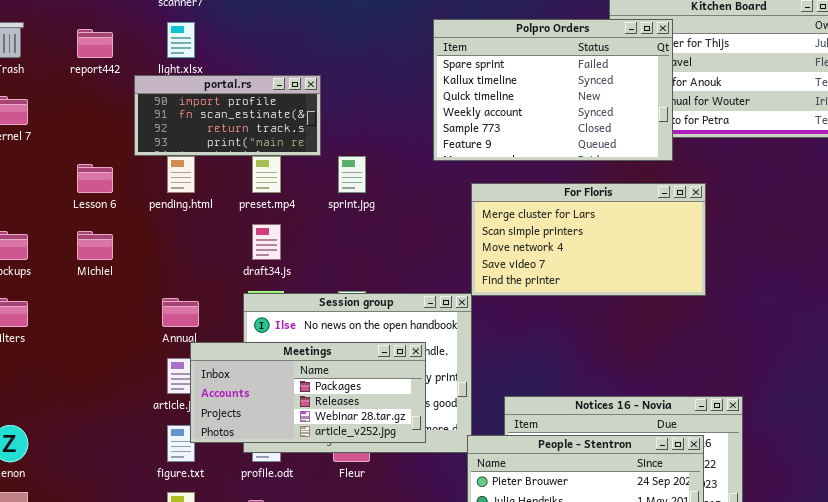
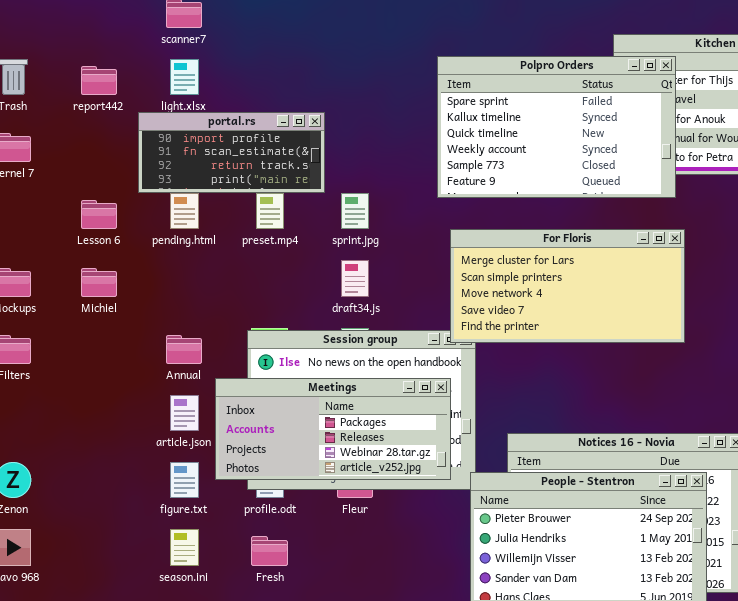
For Floris: [471,183,706,296] -> [450,229,685,343], moved
draft34.js: [252,224,281,260] -> [341,260,369,297], moved
Meetings: [190,342,426,443] -> [215,378,451,480], moved

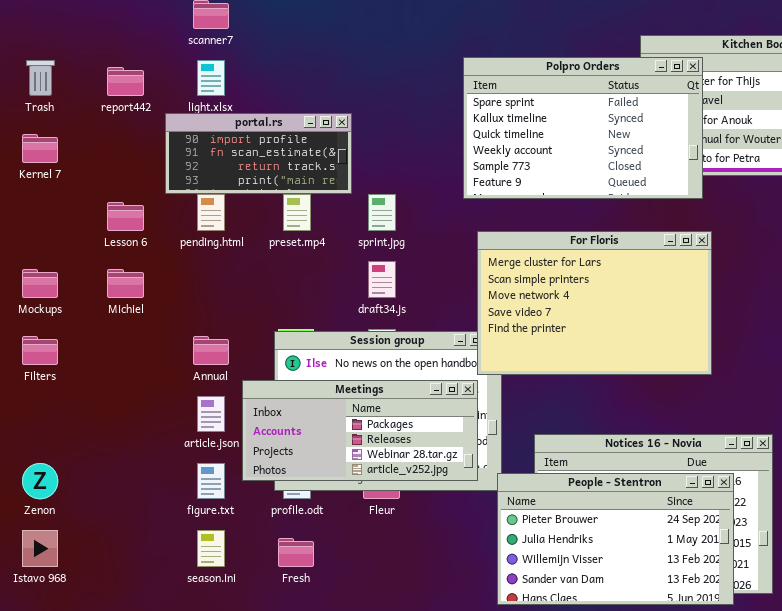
For Floris: [450,229,685,343] -> [477,231,712,375], resized

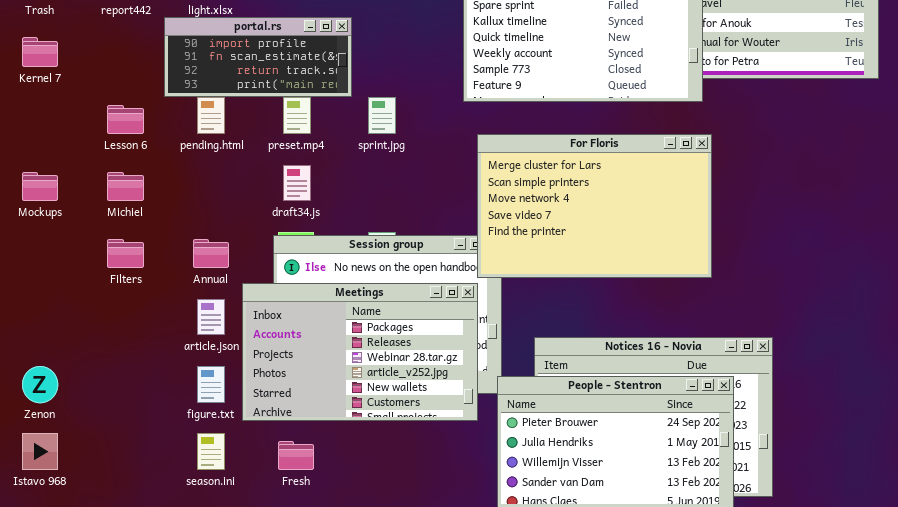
draft34.js: [368,261,396,298] -> [283,165,311,201], moved
Filters: [22,336,58,365] -> [107,239,144,268], moved
Meetings: [242,380,478,481] -> [242,283,478,421], resized

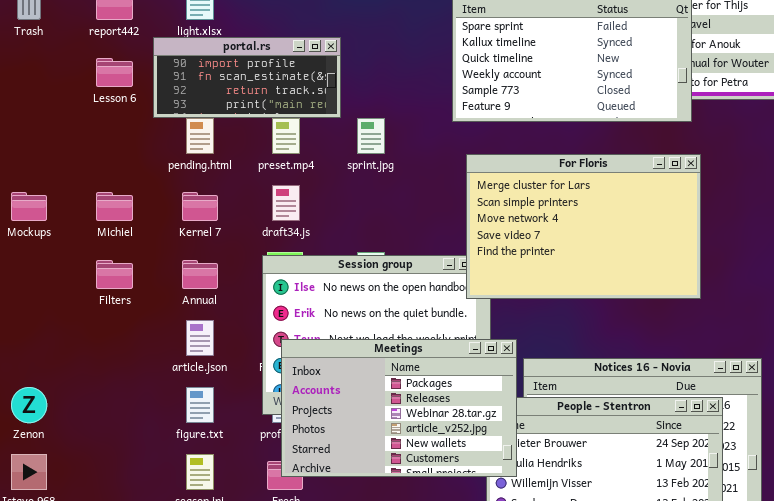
Kernel 7: [22,37,58,67] -> [182,192,218,221], moved
Lesson 6: [107,105,144,134] -> [96,58,133,87], moved
Meetings: [242,283,478,421] -> [281,339,517,477], moved

